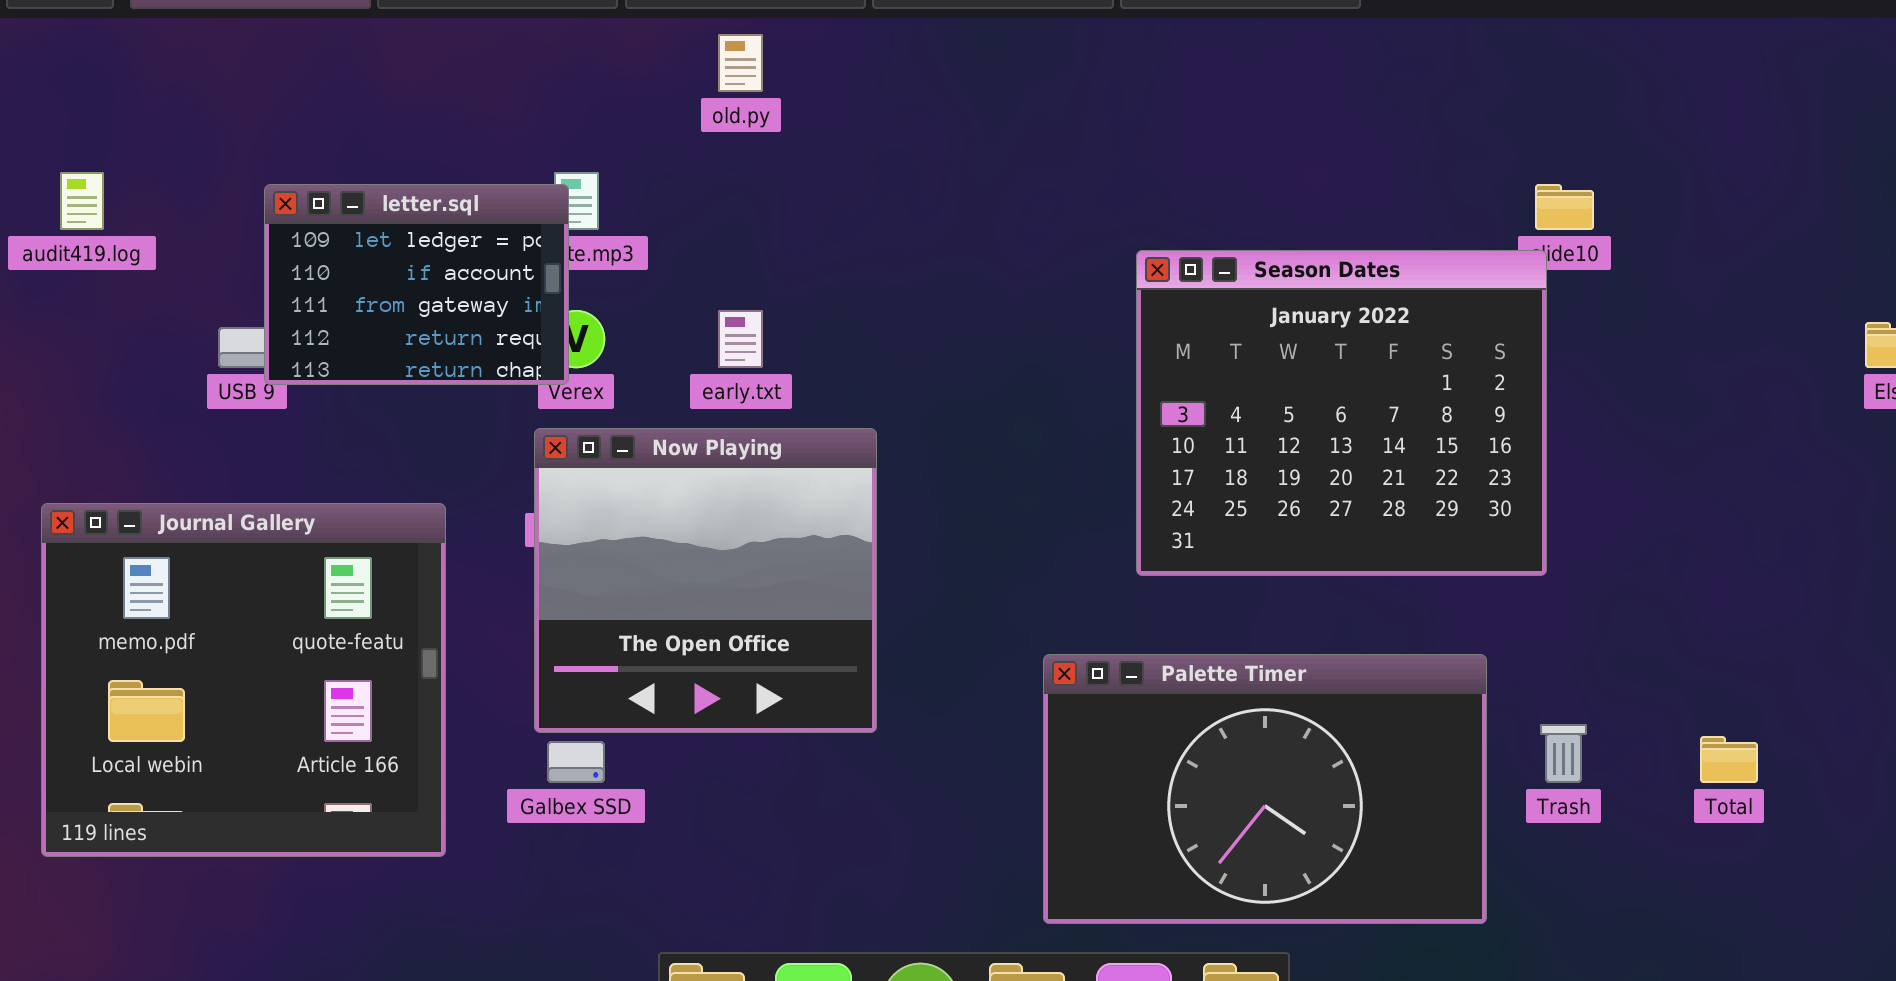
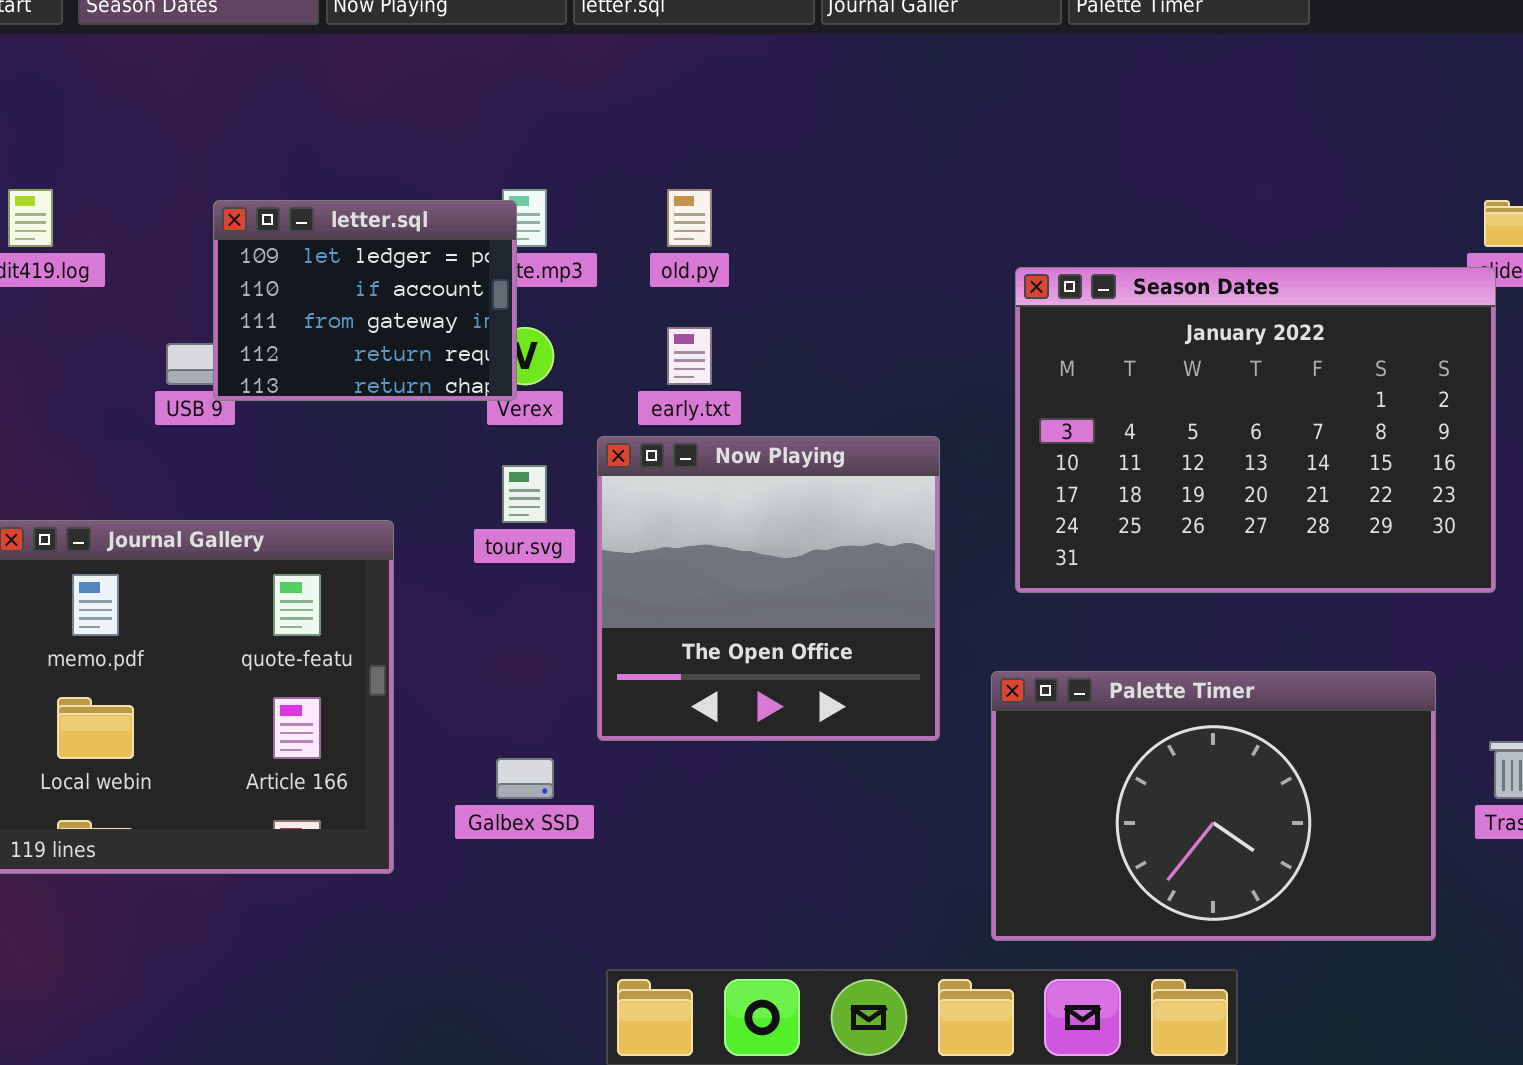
old.py: [718,34,763,92] -> [667,189,712,247], moved
Season Dates: [1136,250,1547,576] -> [1015,267,1496,593], resized
Now Playing: [534,428,877,733] -> [597,436,940,741], moved

